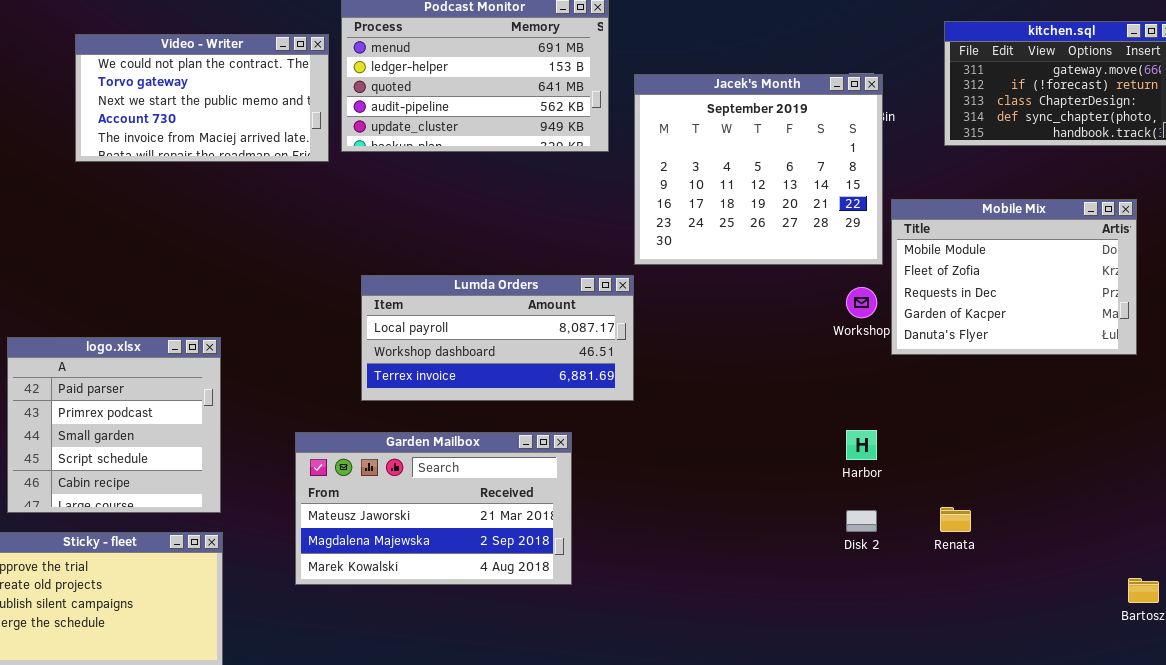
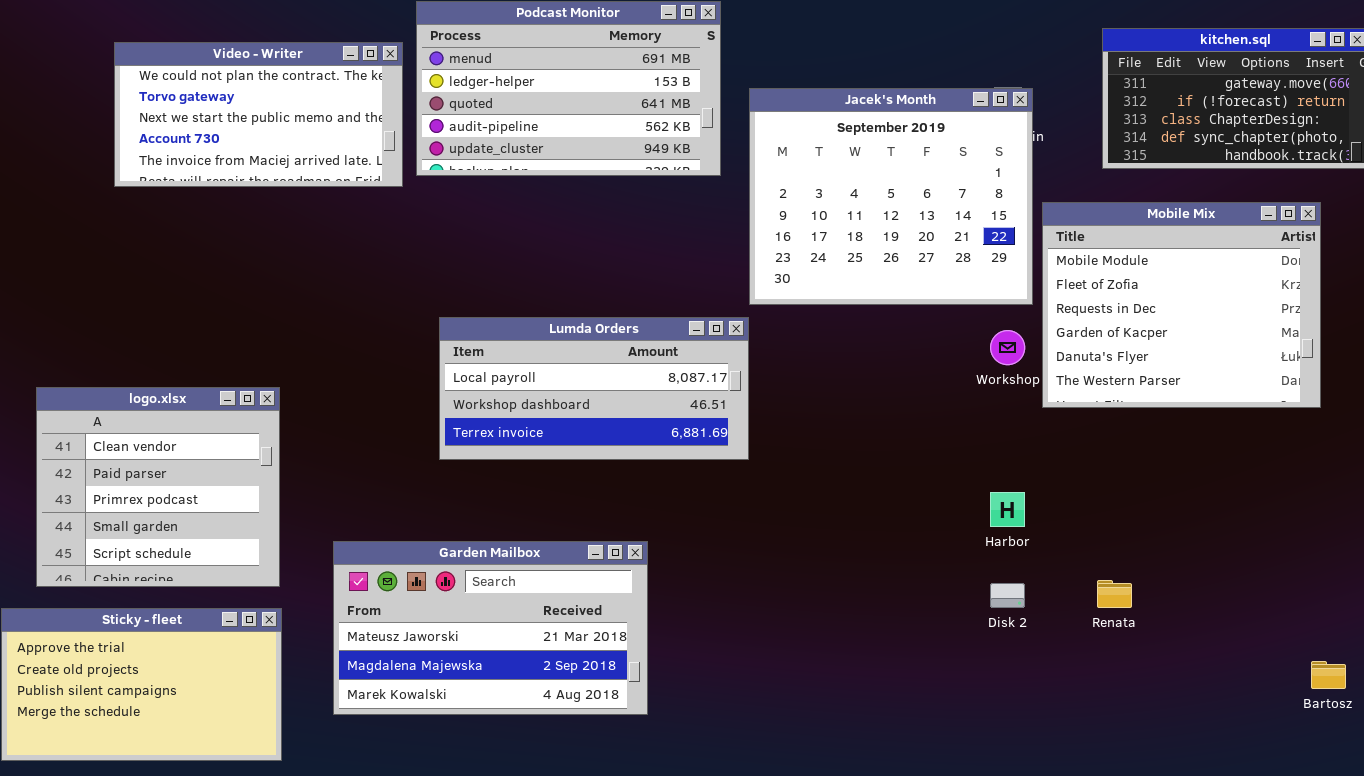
Mobile Mix: [891,199,1137,355] -> [1042,202,1321,408], resized
logo.xlsx: [7,337,221,513] -> [36,387,280,587], scrolled up 1 row
Garden Mailbox: [295,432,572,585] -> [333,541,648,715], moved

